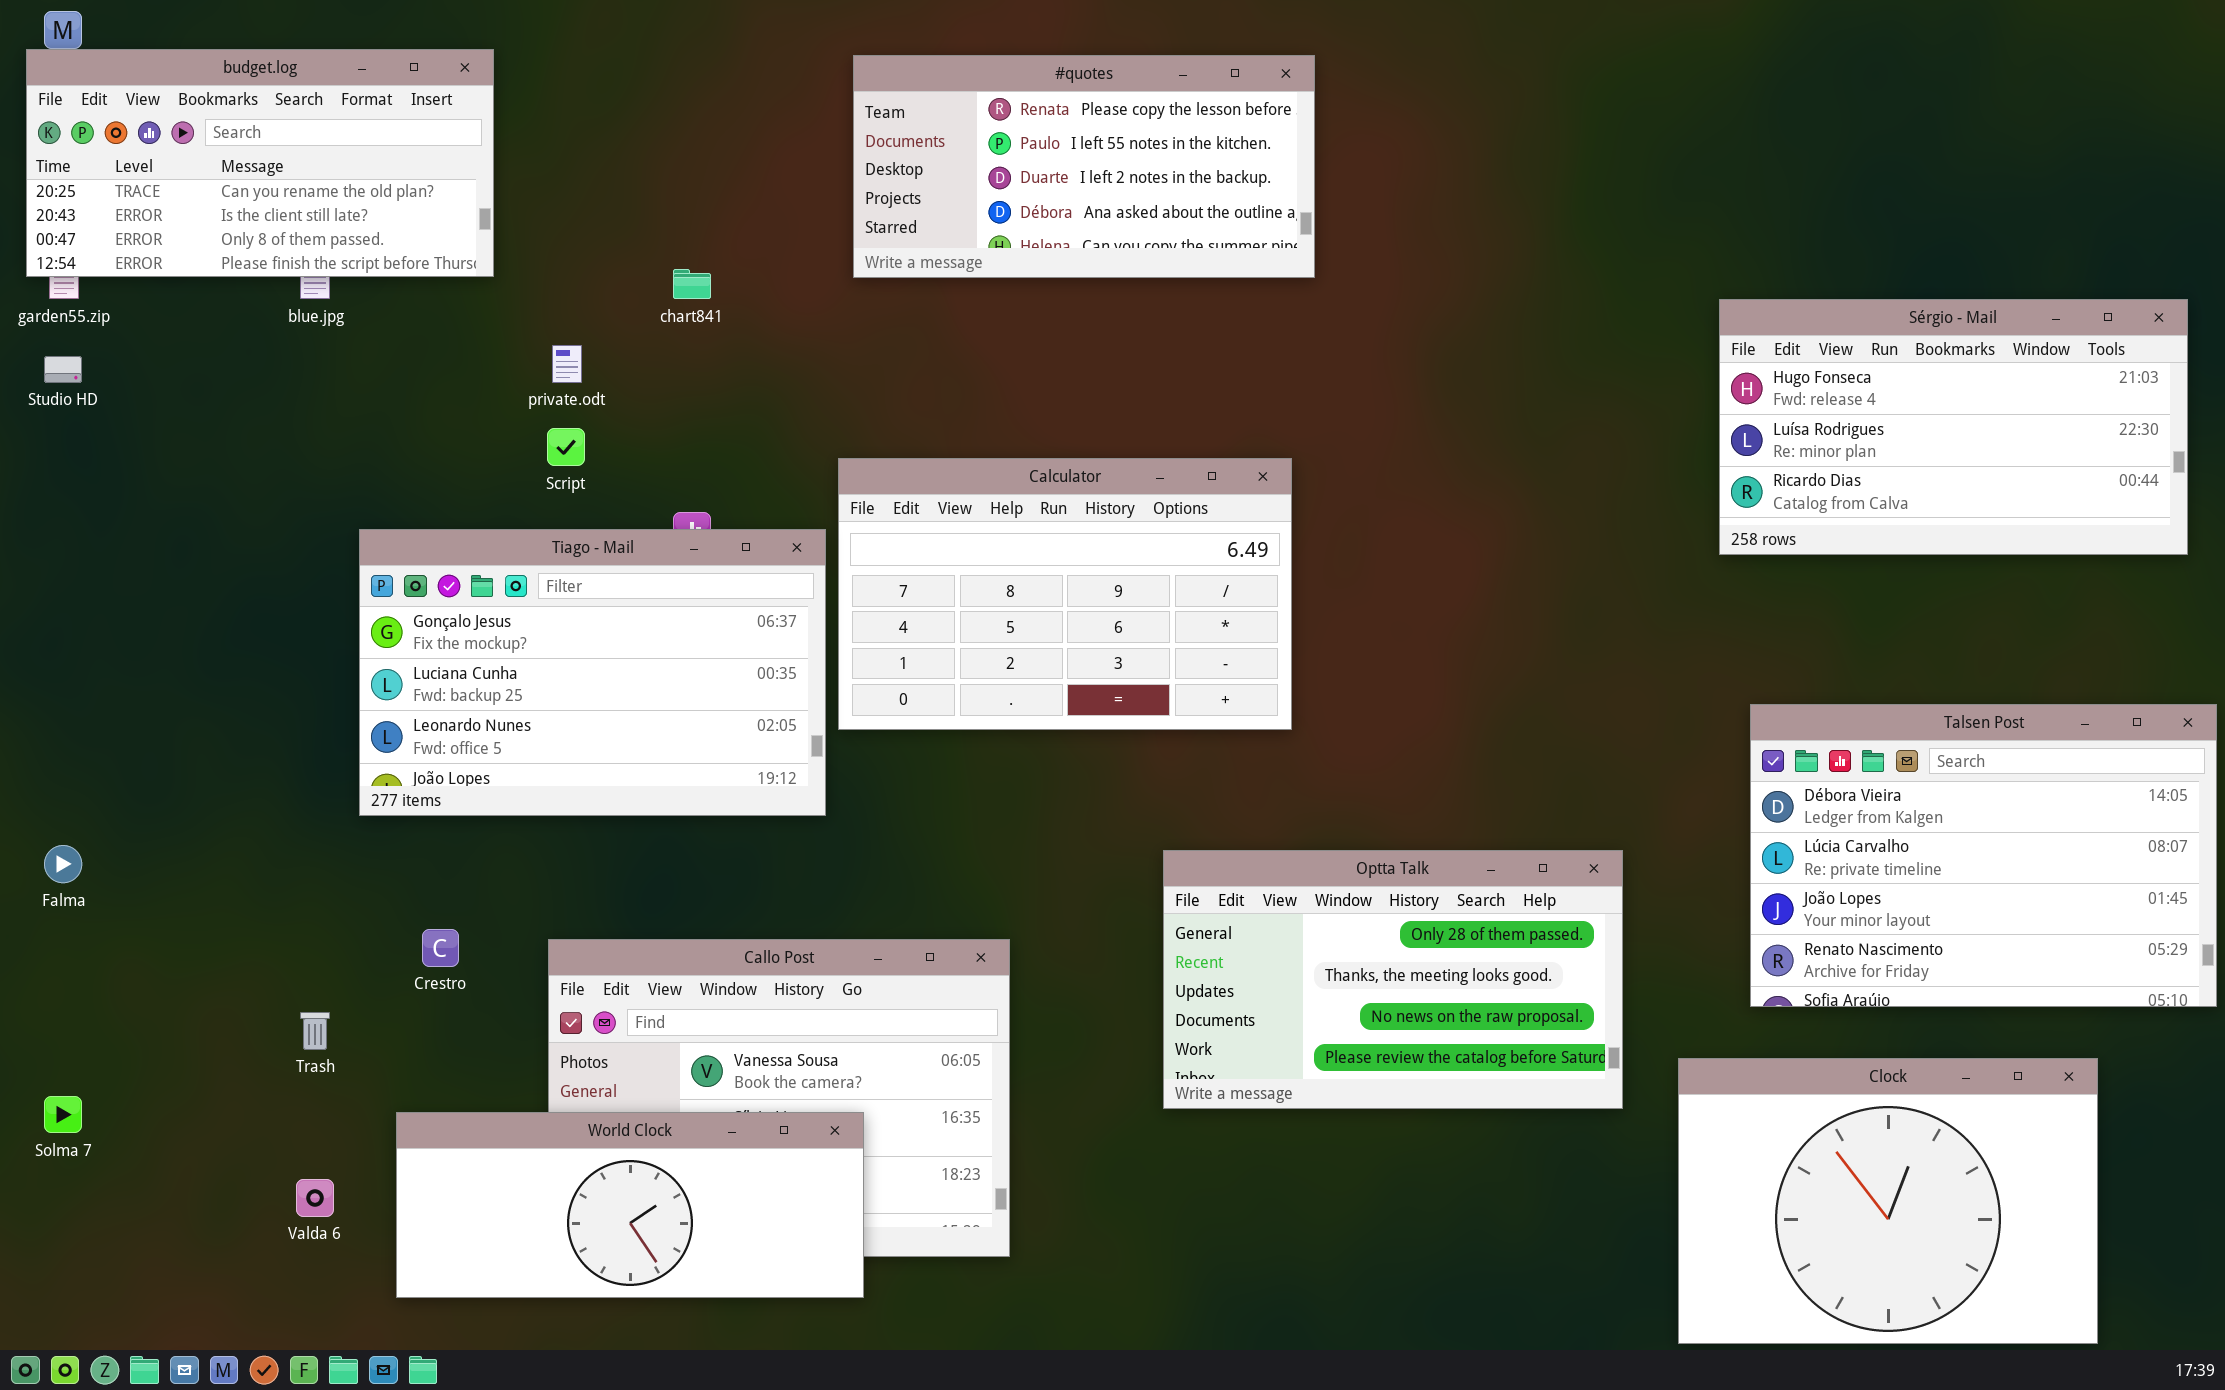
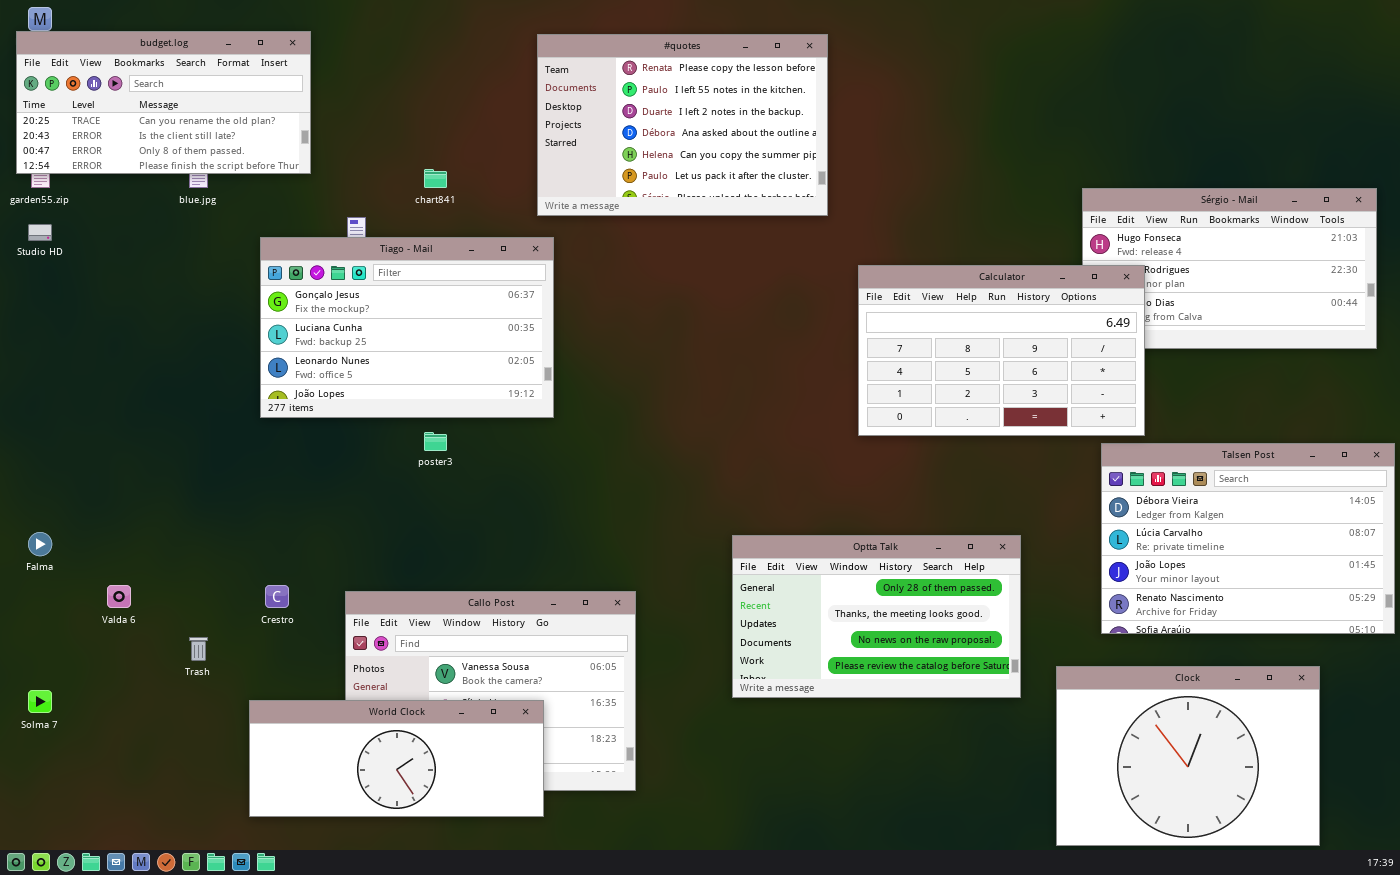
#quotes: [853,55,1315,278] -> [537,34,828,216], resized
Calculator: [838,458,1292,730] -> [858,265,1145,436], moved
Tiago - Mail: [359,529,826,816] -> [260,237,554,418], moved
Valda 6: [296,1179,334,1217] -> [107,585,131,608], moved

